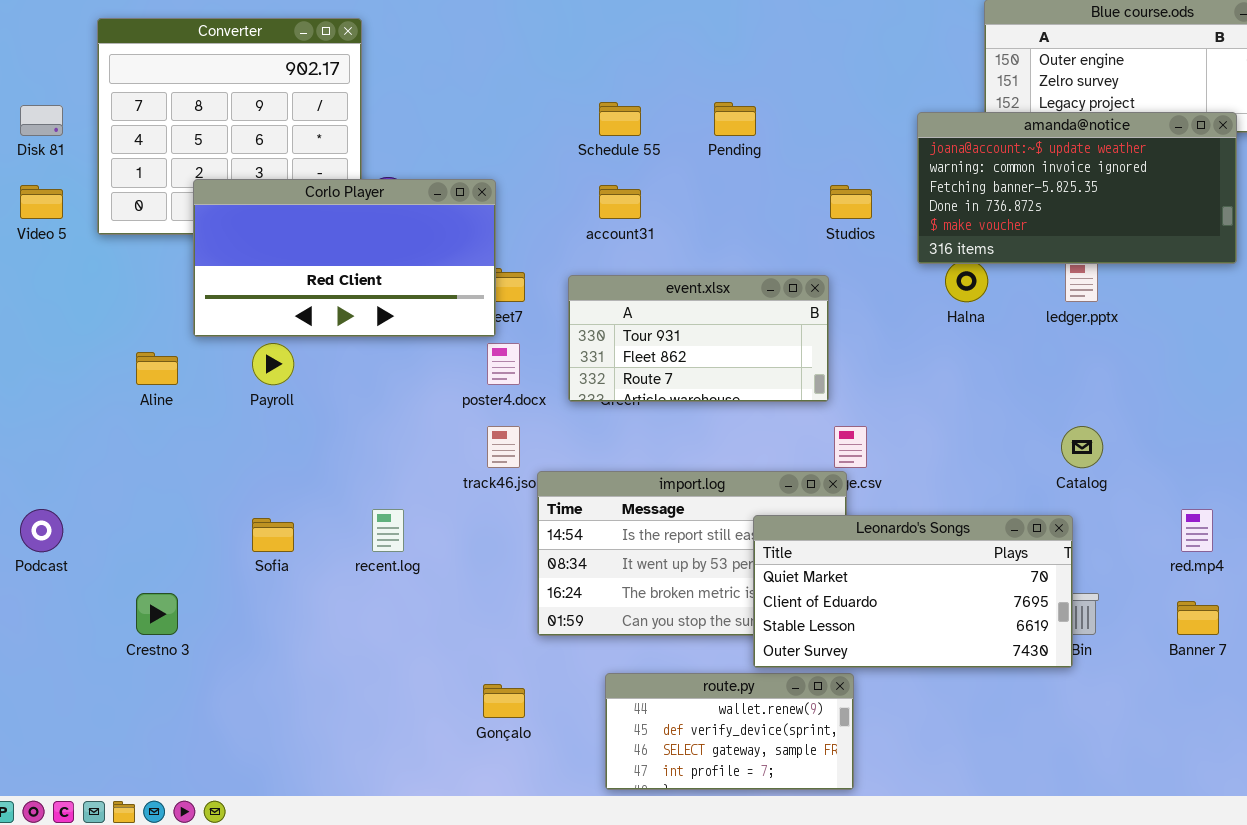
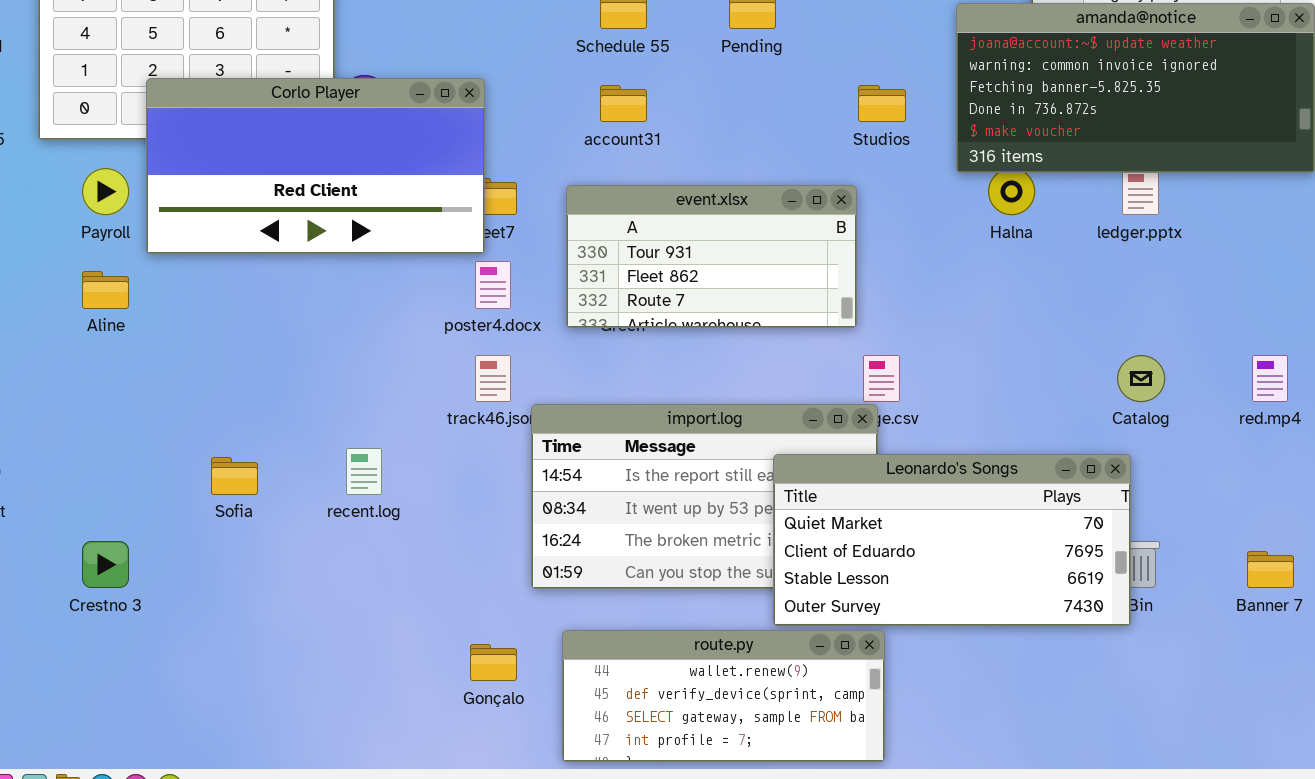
Payroll: [252,343,294,385] -> [82,168,129,215], moved
red.mp4: [1181,509,1213,552] -> [1252,355,1288,402], moved
route.py: [605,673,854,790] -> [562,630,885,762], resized

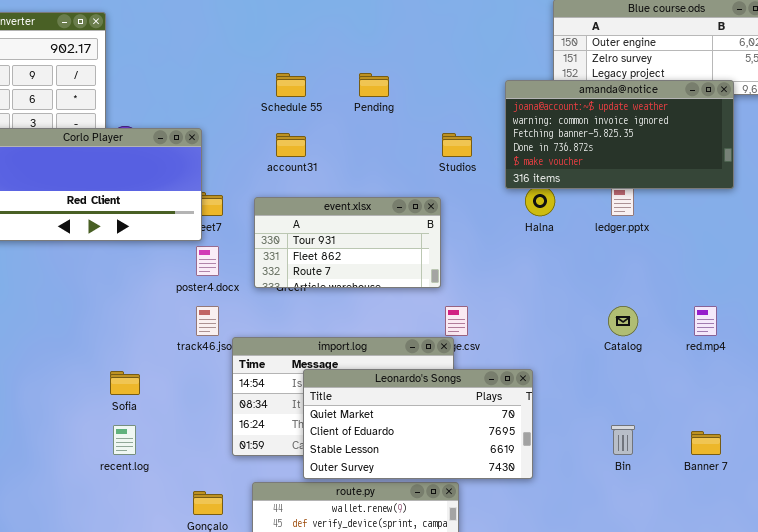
recent.log: [346,448,382,495] -> [113,425,136,455], moved
Leonardo's Songs: [773,454,1131,626] -> [303,369,533,479], moved
Sofia: [211,457,258,495] -> [110,371,140,395], moved

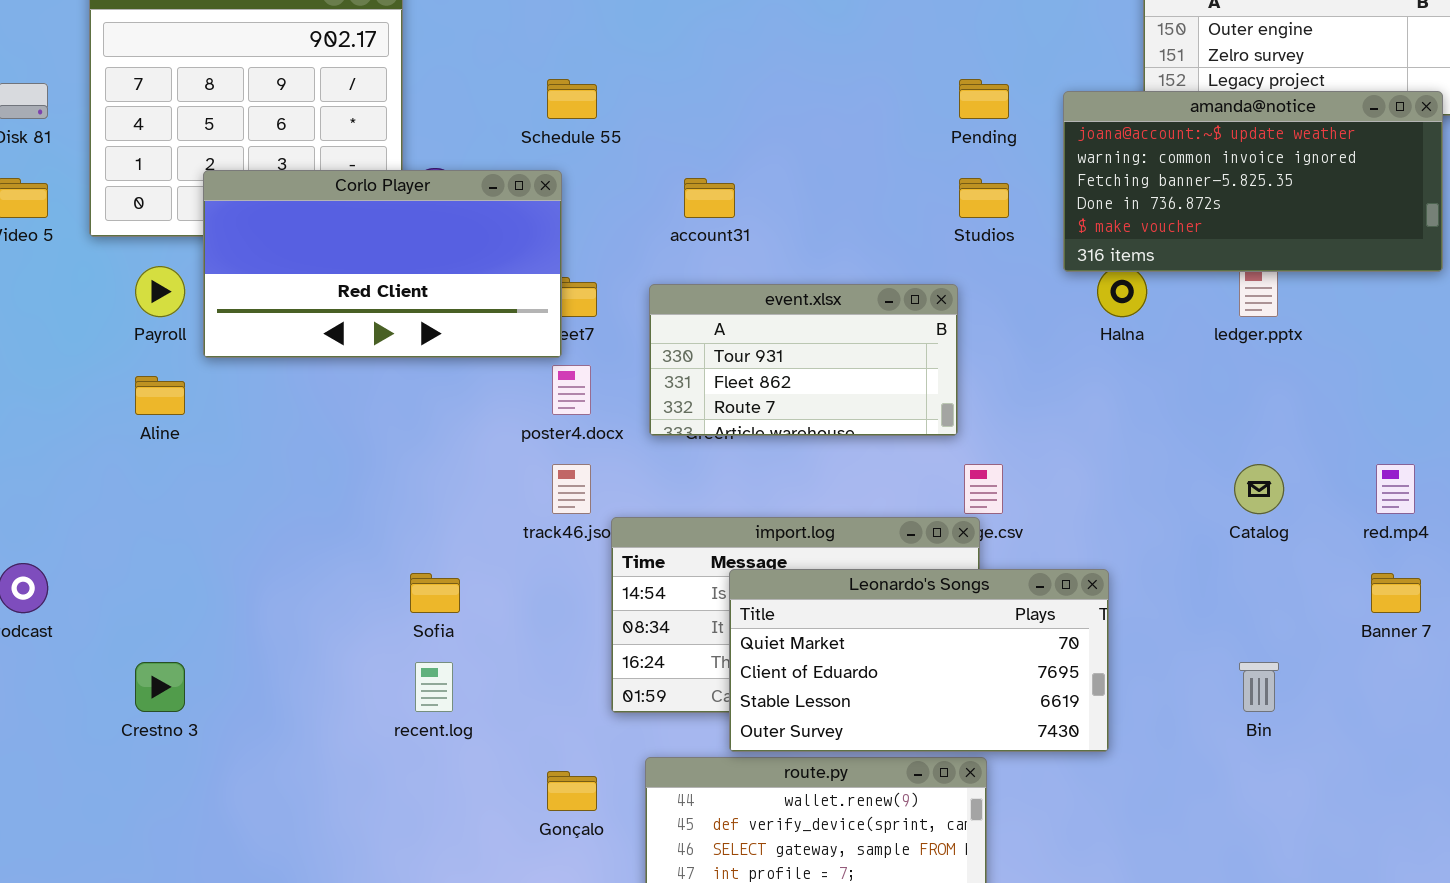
Schedule 55: [276,73,306,97] -> [547,79,597,119], moved
Pending: [359,73,389,97] -> [959,79,1009,119], moved
Banner 7: [691,431,721,455] -> [1371,573,1421,613], moved

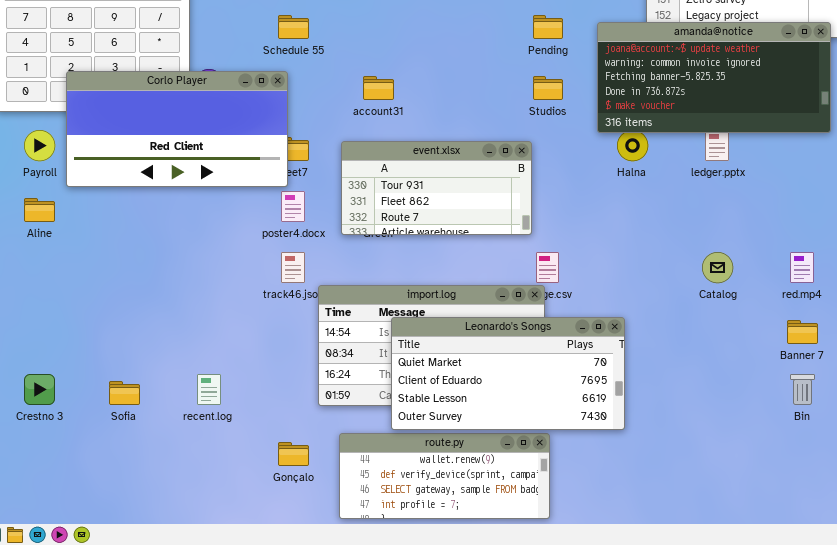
Sofia: [410,573,460,613] -> [109,381,140,405], moved
Bin: [1239,662,1279,712] -> [790,374,815,405], moved

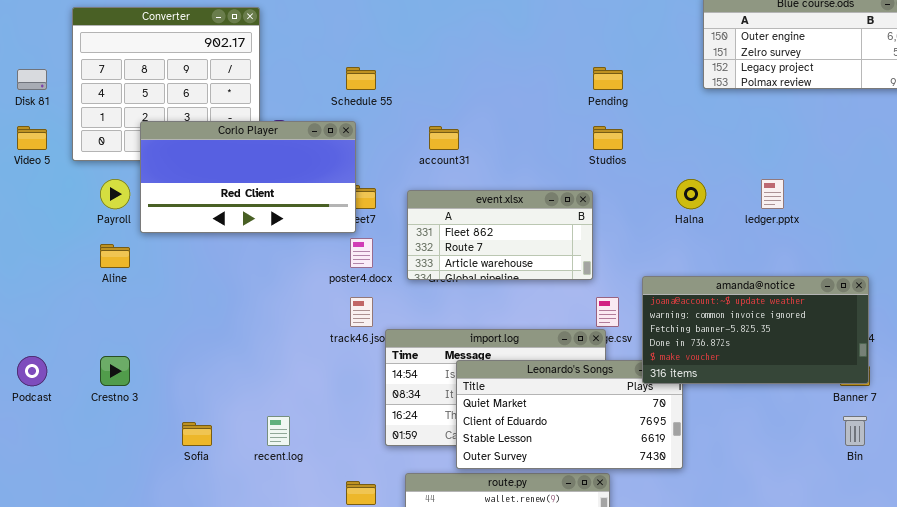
amanda@notice: [597,22,831,133] -> [642,276,869,384], moved
event.xlsx: [341,141,532,235] -> [407,190,593,280], scrolled down 1 row
Crestno 3: [24,374,55,405] -> [100,356,130,386], moved

